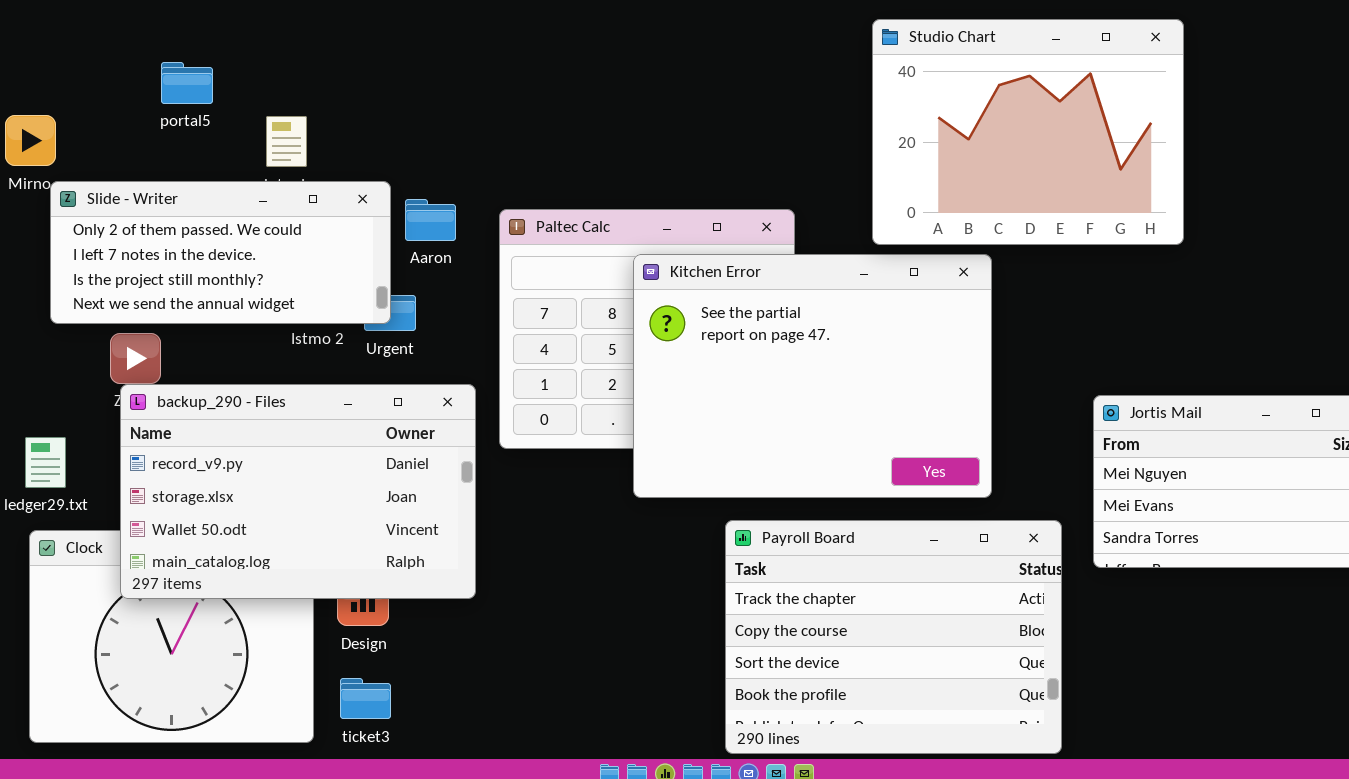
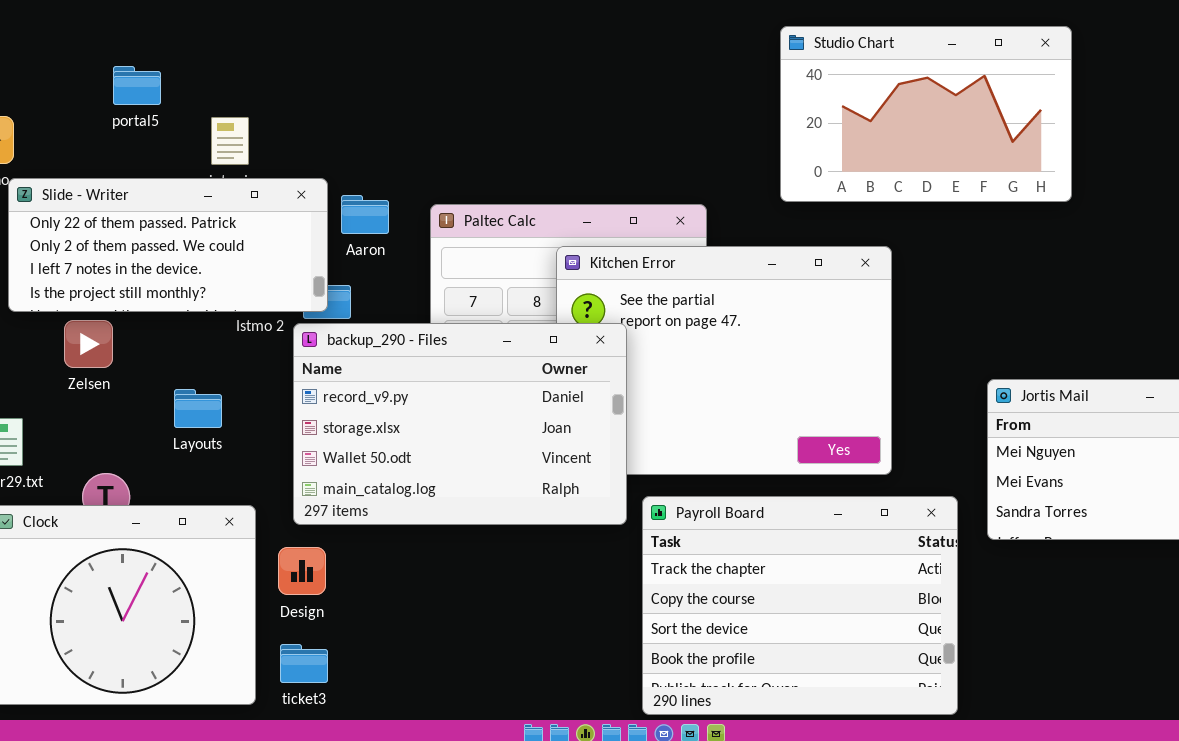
Studio Chart: [872,19,1184,245] -> [780,26,1072,202], resized
Slide - Writer: [50,181,391,324] -> [8,178,328,312], scrolled up 1 row
backup_290 - Files: [120,384,476,599] -> [293,323,627,525], moved

